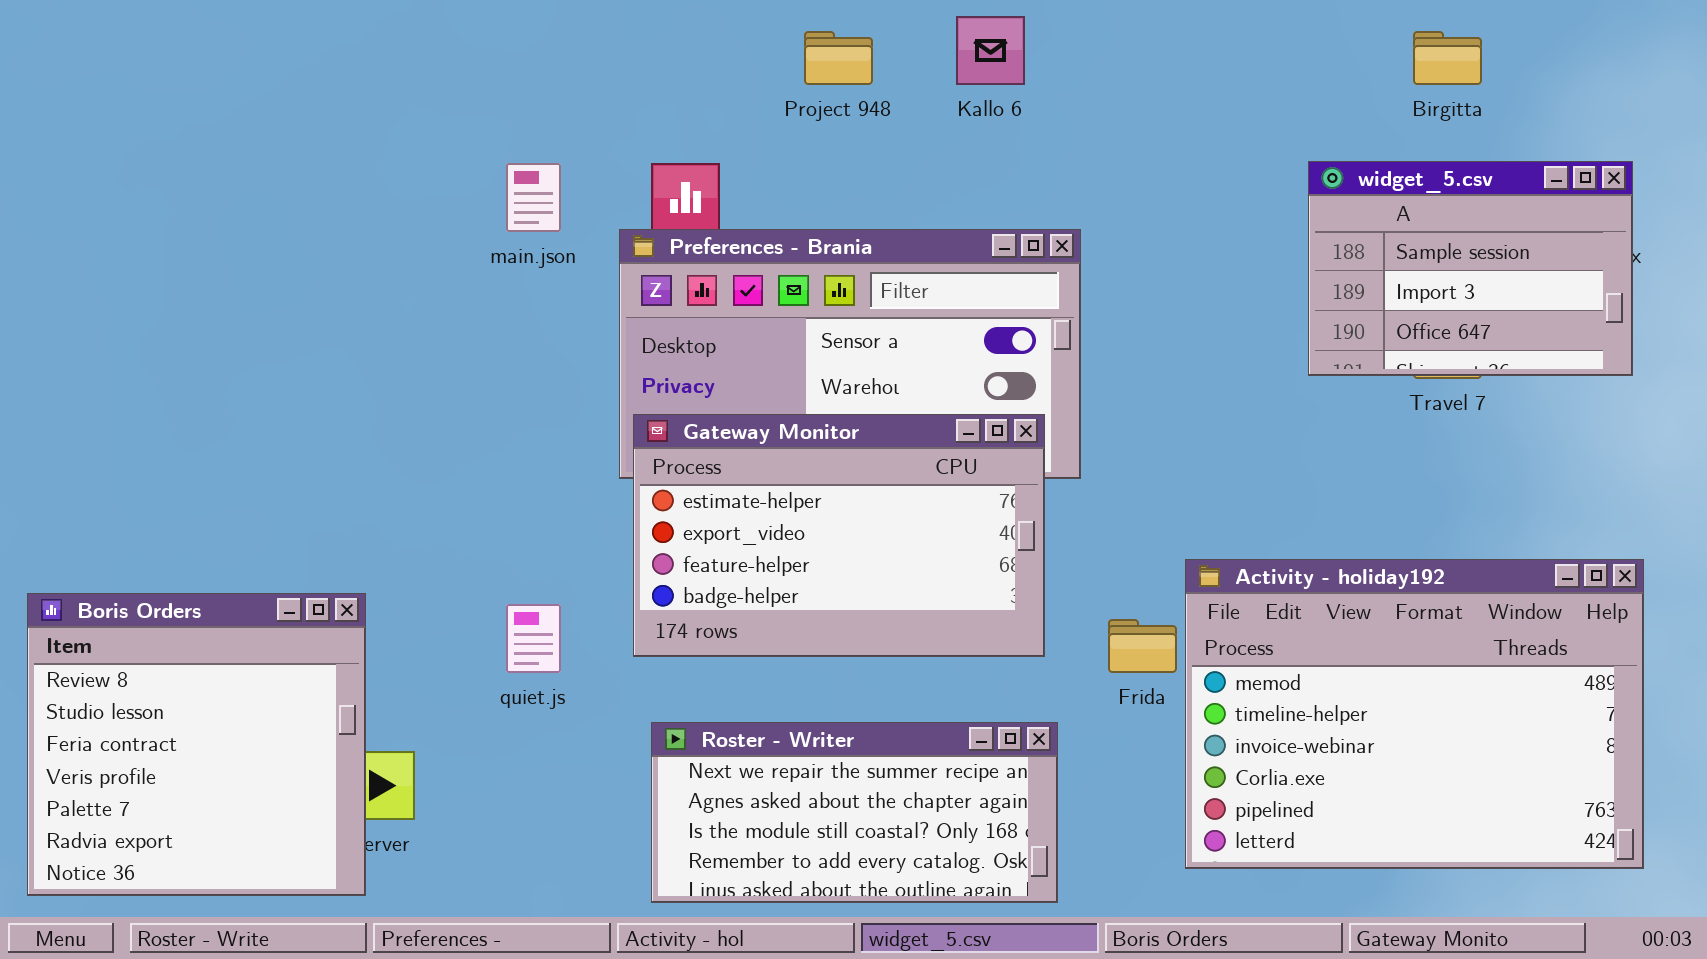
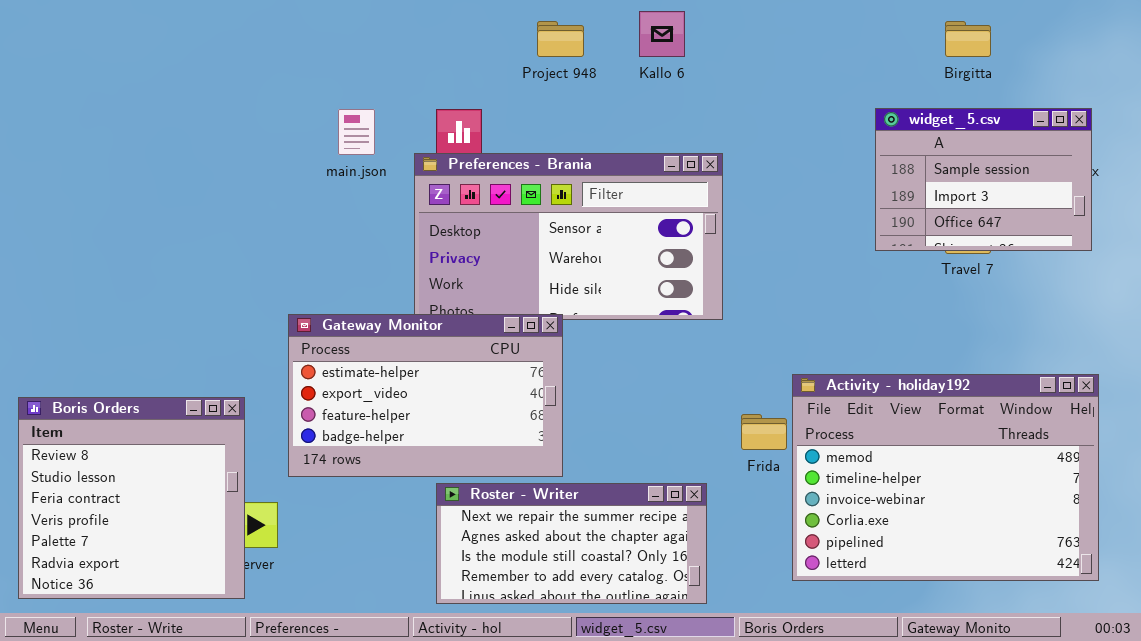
Gateway Monitor: [633,414,1045,657] -> [288,314,563,477], moved

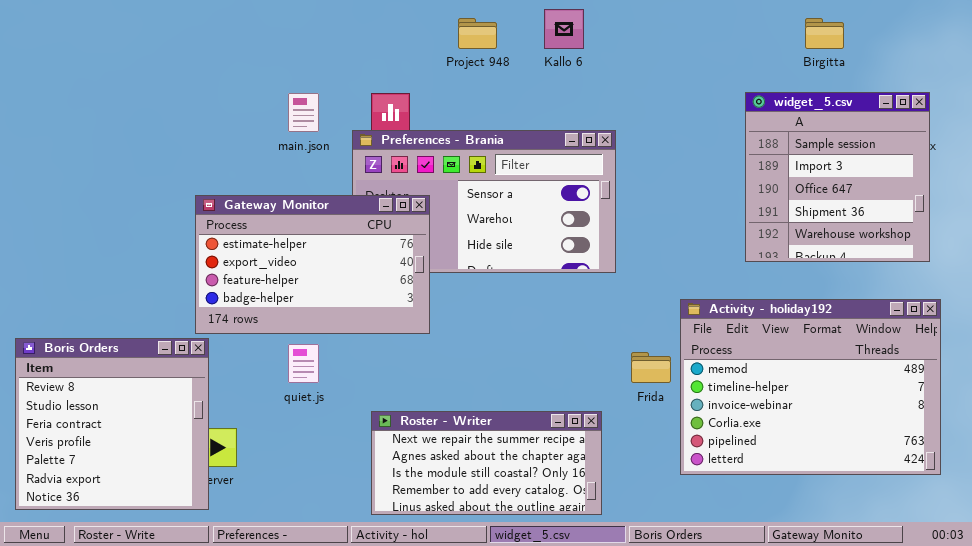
widget_5.csv: [875,108,1092,251] -> [745,92,930,262], resized
Gateway Monitor: [288,314,563,477] -> [195,195,430,334], moved
Activity - holiday192: [792,374,1099,581] -> [680,299,941,475], moved

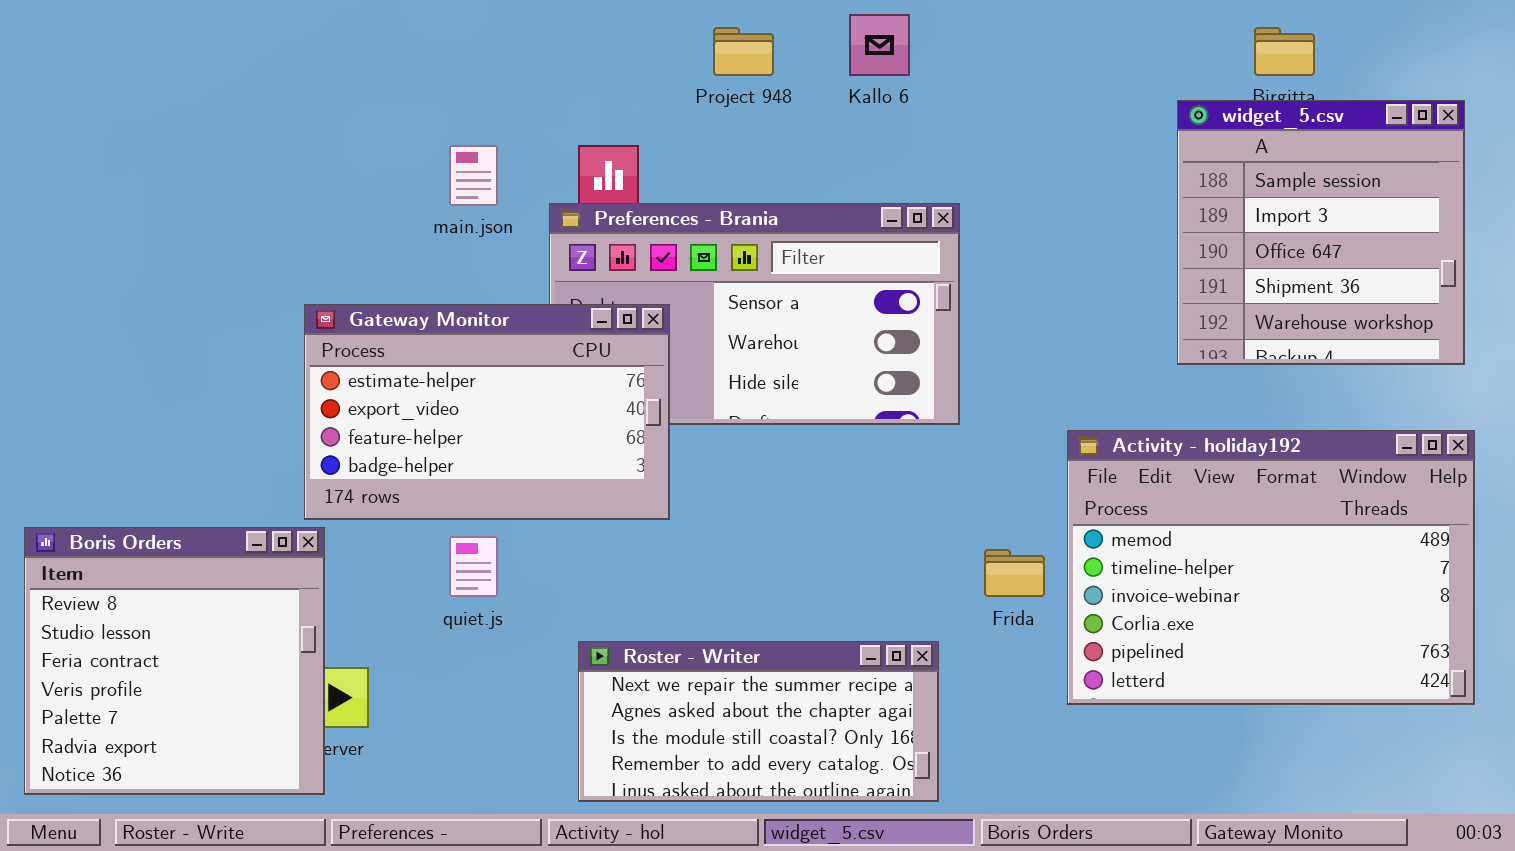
widget_5.csv: [745,92,930,262] -> [1177,100,1465,365], moved
Activity - holiday192: [680,299,941,475] -> [1067,430,1475,705], moved

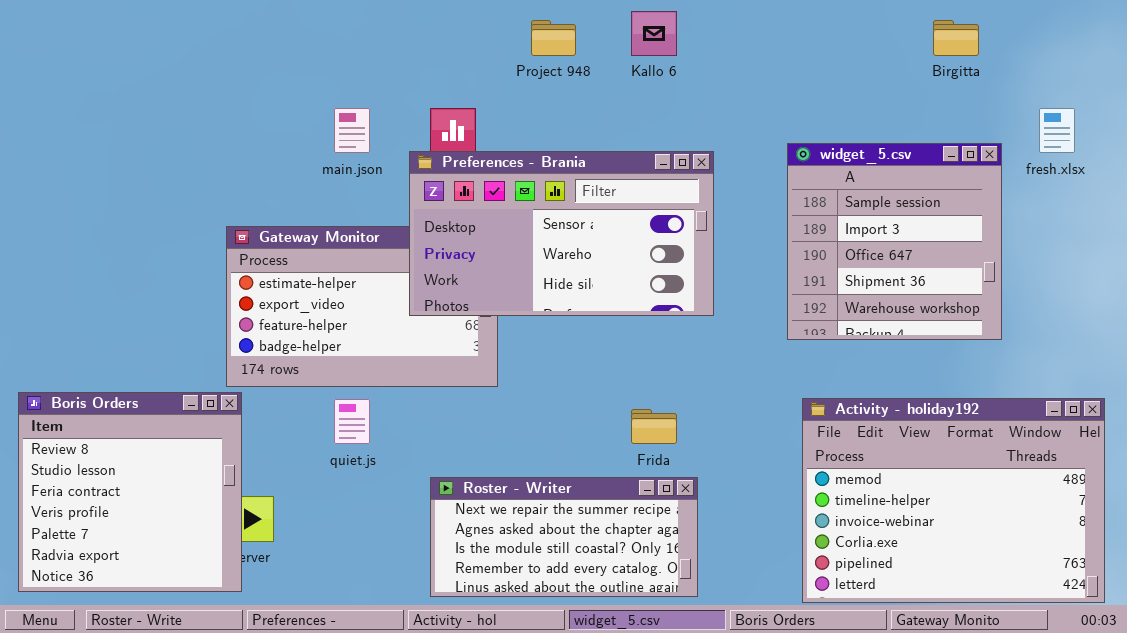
widget_5.csv: [1177,100,1465,365] -> [787,143,1002,340], moved
Preferences - Brania: [549,203,960,425] -> [409,151,714,316], raised
Activity - holiday192: [1067,430,1475,705] -> [802,398,1105,603], moved
Frida: [984,549,1045,597] -> [631,409,677,444], moved

